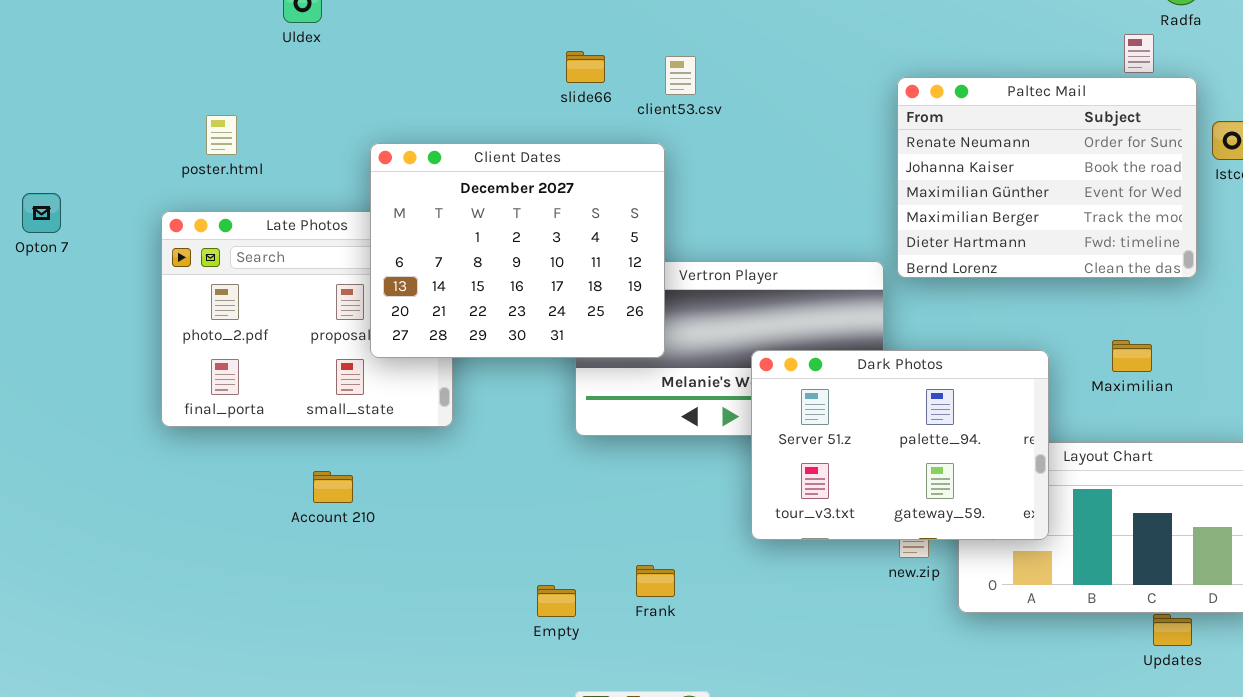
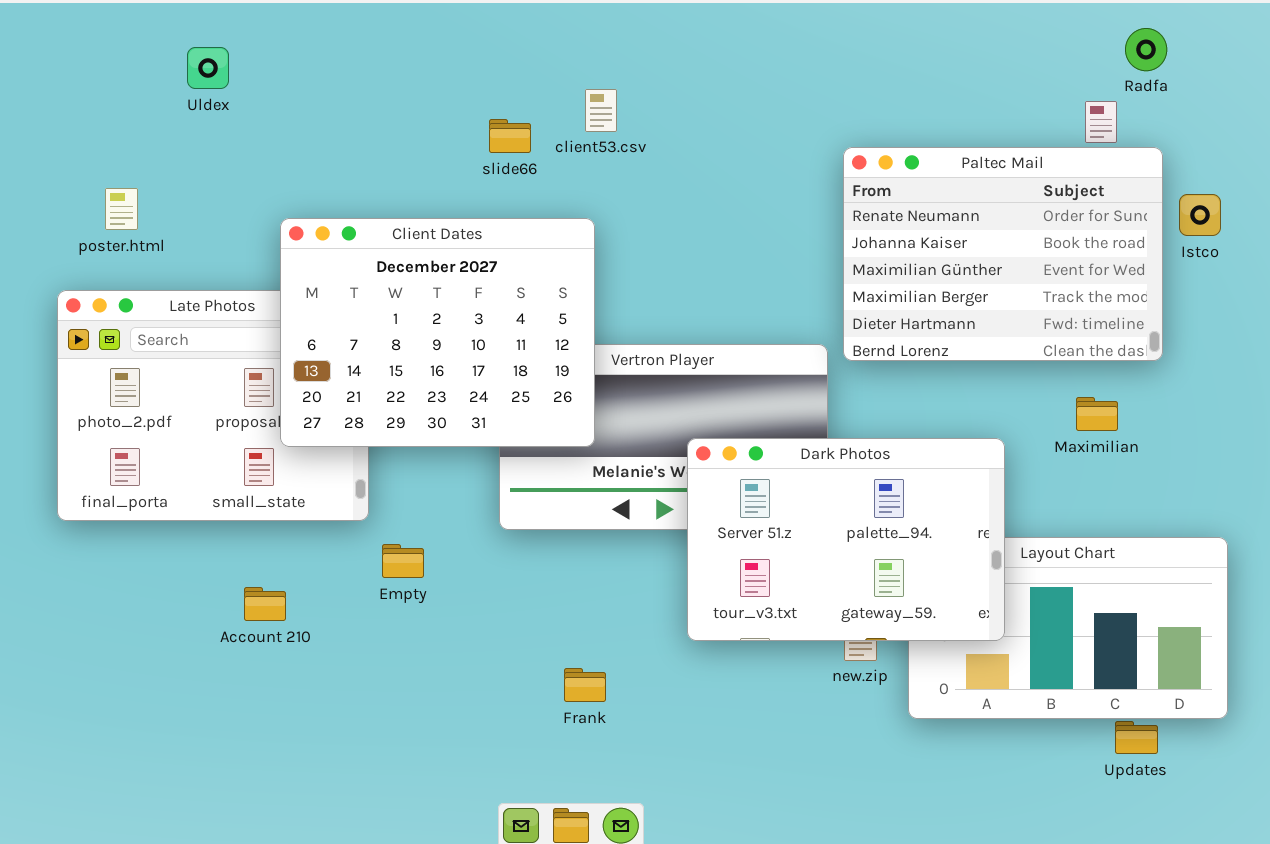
client53.csv: [665,56,696,95] -> [585,89,617,132], moved
Maximilian: [1112,340,1152,372] -> [1076,397,1118,431], moved
Account 210: [313,471,353,503] -> [244,587,286,621], moved
Empty: [537,585,576,617] -> [382,544,424,578], moved

